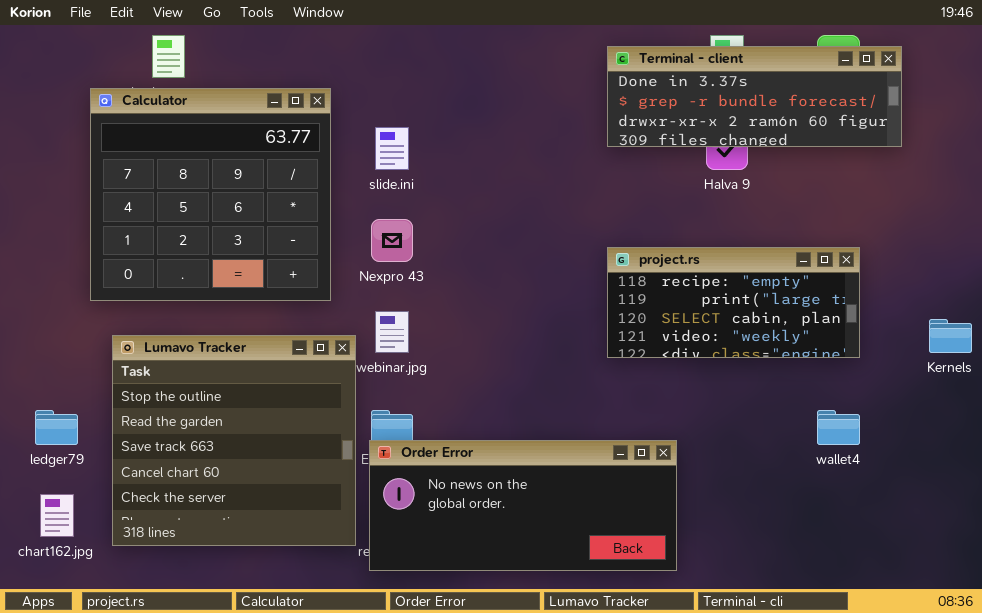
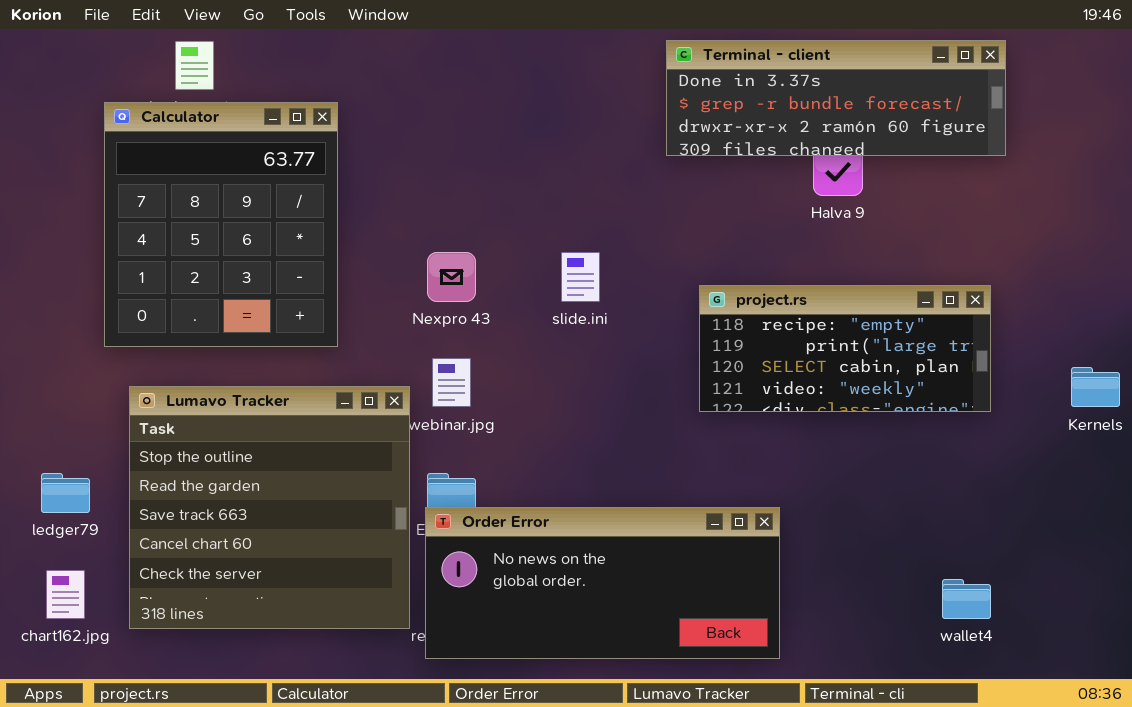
Terminal - client: [607,46,902,147] -> [666,40,1006,156], moved
Calculator: [90,88,331,301] -> [104,102,338,347], resized
slide.ini: [375,127,409,170] -> [561,252,600,302], moved
wallet4: [817,410,860,445] -> [942,579,991,619], moved

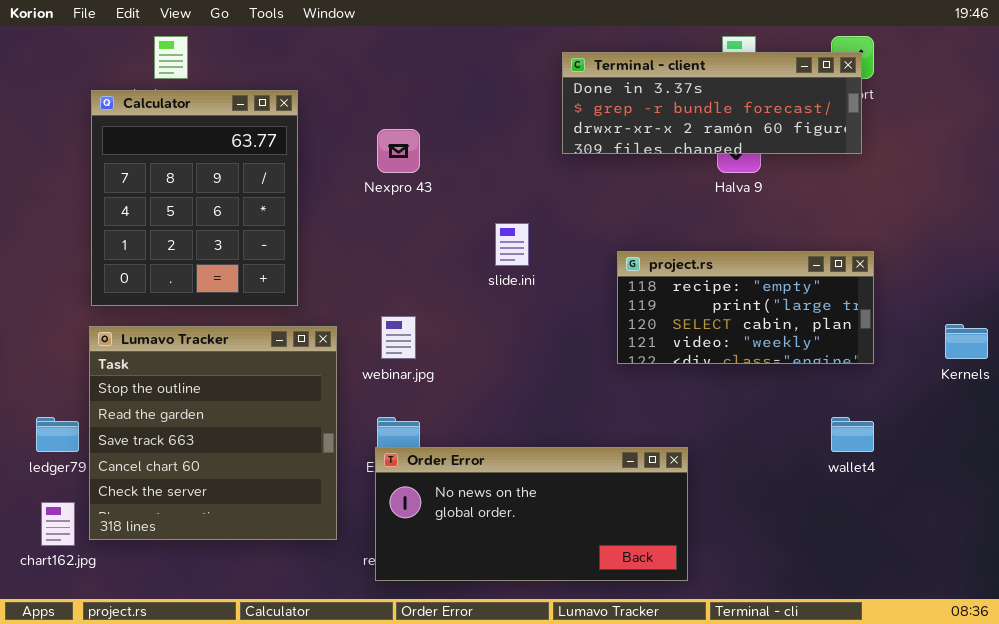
Terminal - client: [666,40,1006,156] -> [562,52,862,154], moved
Nexpro 43: [427,252,476,302] -> [377,129,420,173], moved
Lumavo Tracker: [129,386,410,629] -> [89,326,337,540], moved
wallet4: [942,579,991,619] -> [831,417,874,452], moved

